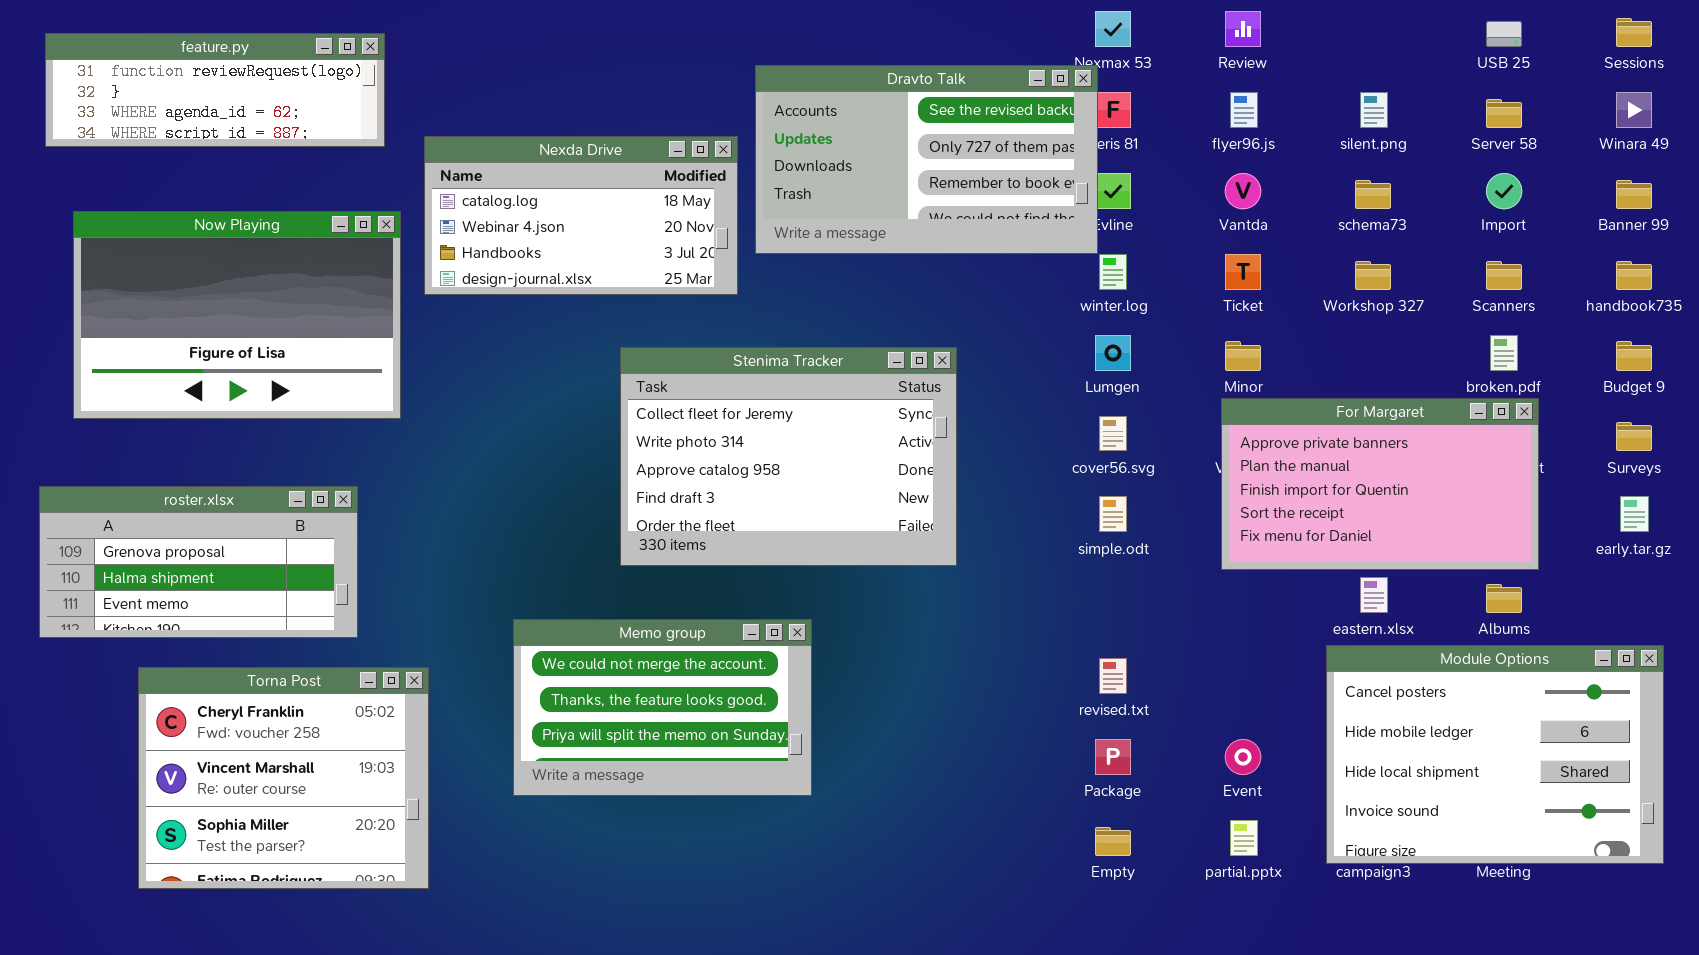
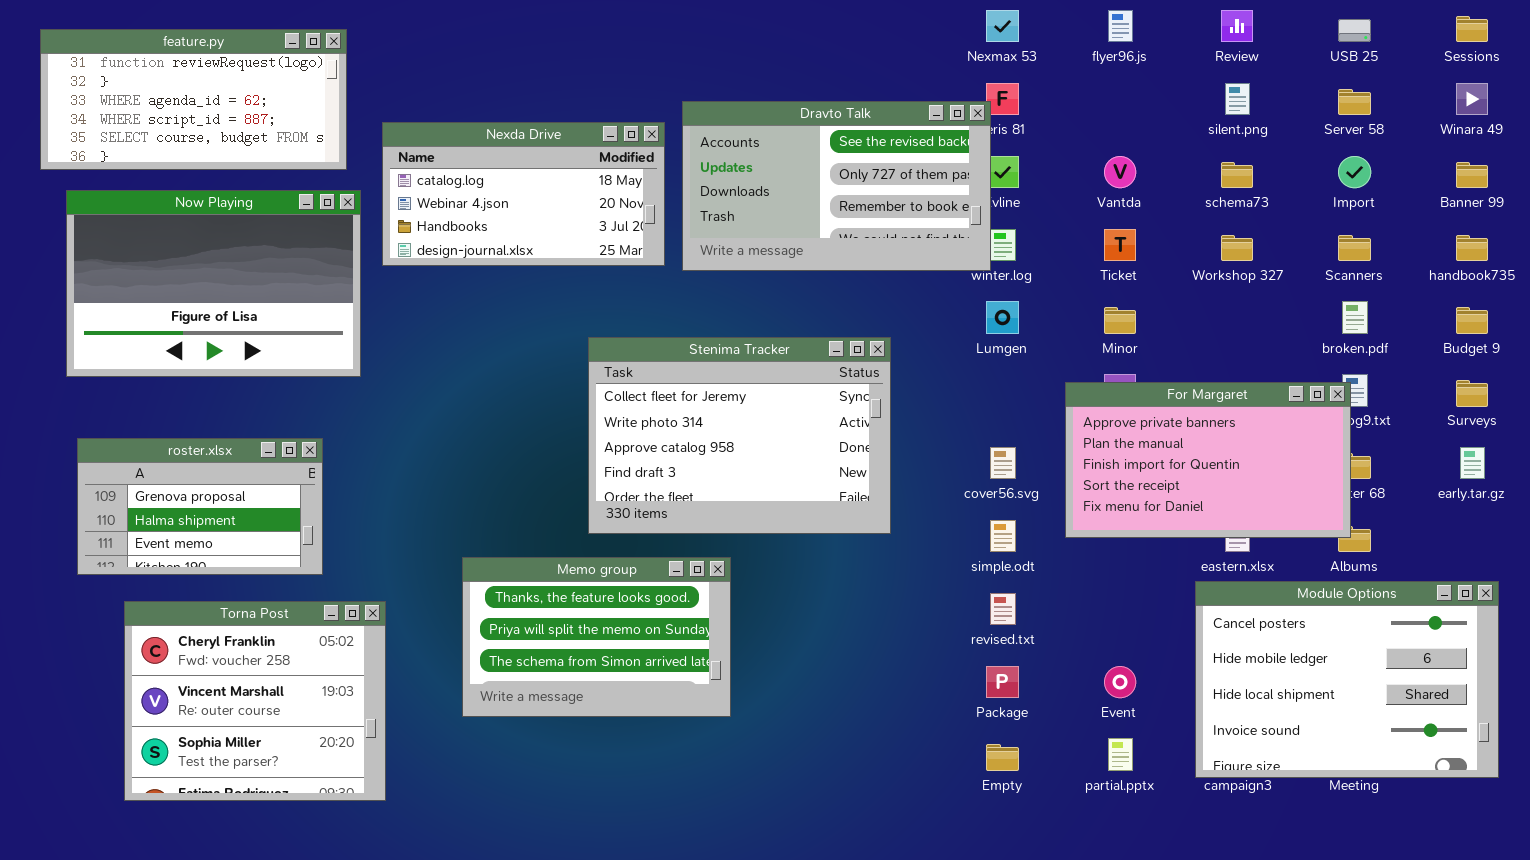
Review: [1225,11,1261,47] -> [1221,10,1253,42], moved
feature.py: [45,33,385,147] -> [40,29,347,170], resized
Dravto Talk: [755,65,1098,254] -> [682,101,991,271], moved
flyer96.js: [1230,92,1258,128] -> [1108,10,1133,42], moved
Stenima Tracker: [620,347,957,566] -> [588,337,891,534], moved
For Margaret: [1221,398,1539,570] -> [1065,382,1351,538], moved
cover56.svg: [1099,416,1127,451] -> [990,447,1016,479], moved
roster.xlsx: [39,486,358,638] -> [77,438,323,575], resized
simple.odt: [1099,496,1127,532] -> [990,520,1016,552], moved
Memo group: [513,619,812,796] -> [462,557,731,717], scrolled down 1 row

